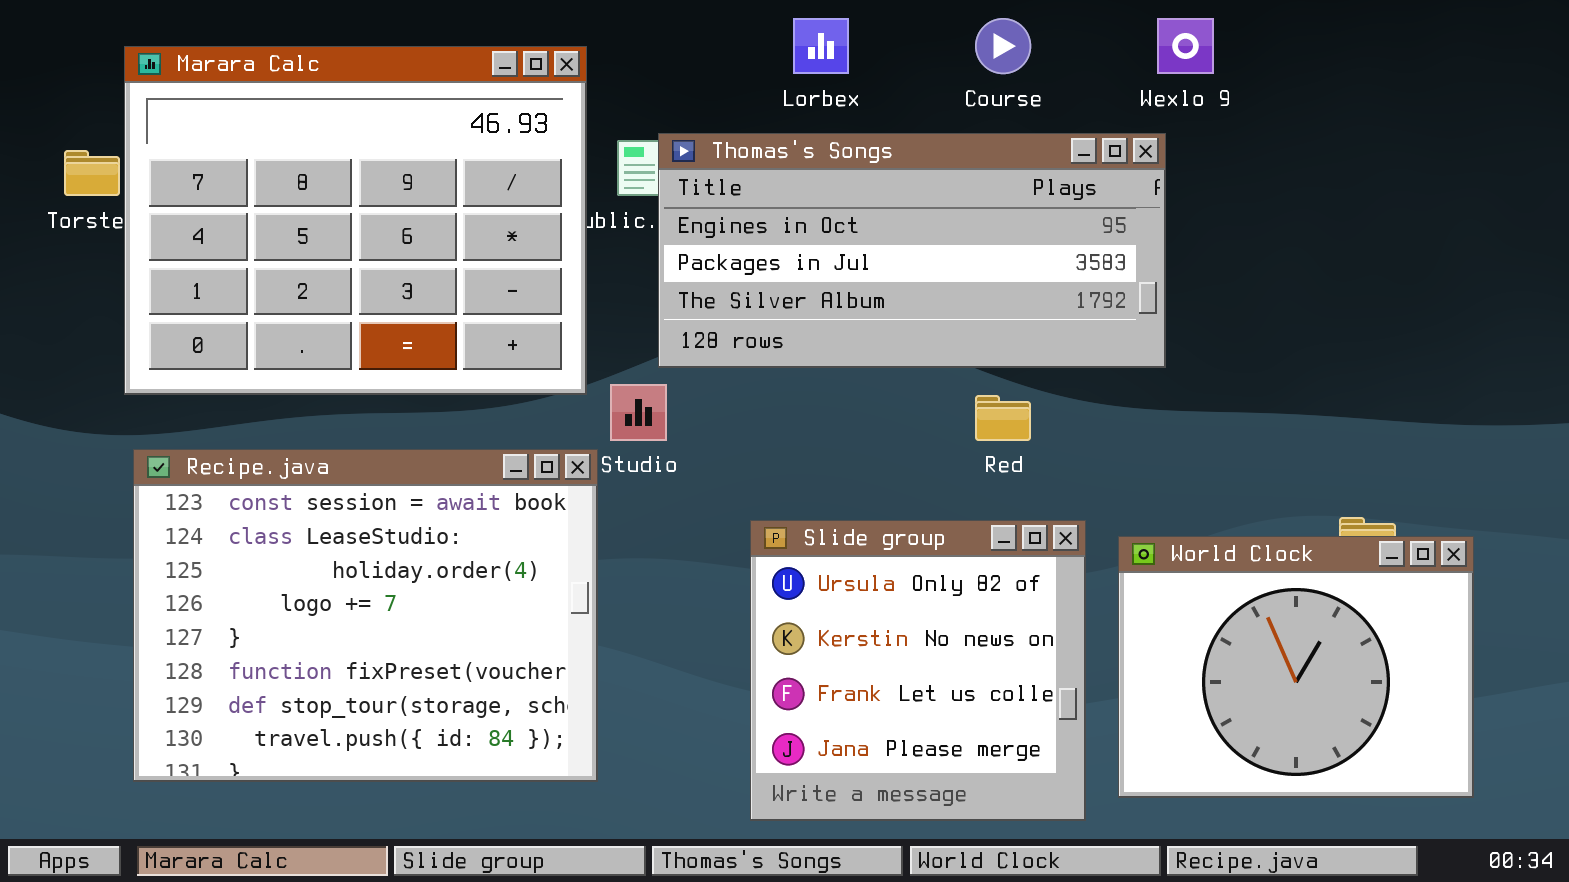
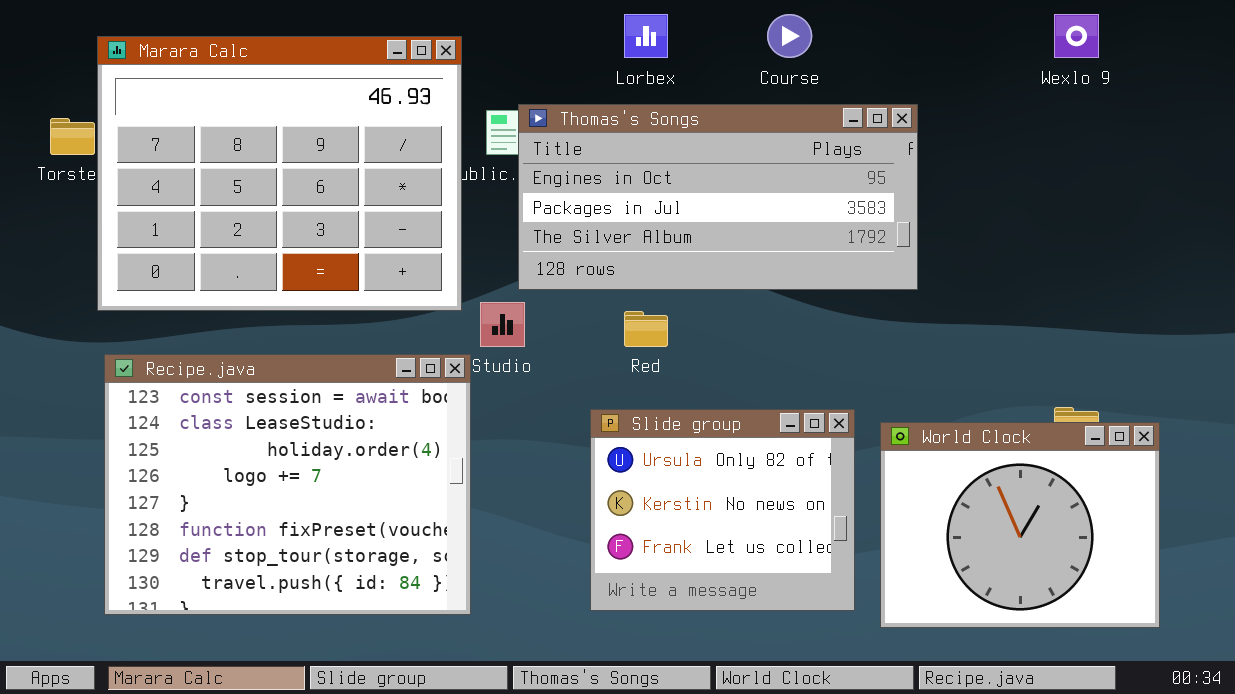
Wexlo 9: [1157,18,1214,74] -> [1054,14,1099,58], moved
Red: [975,395,1031,441] -> [624,311,668,347], moved
Slide group: [750,520,1086,821] -> [590,409,855,611], resized

